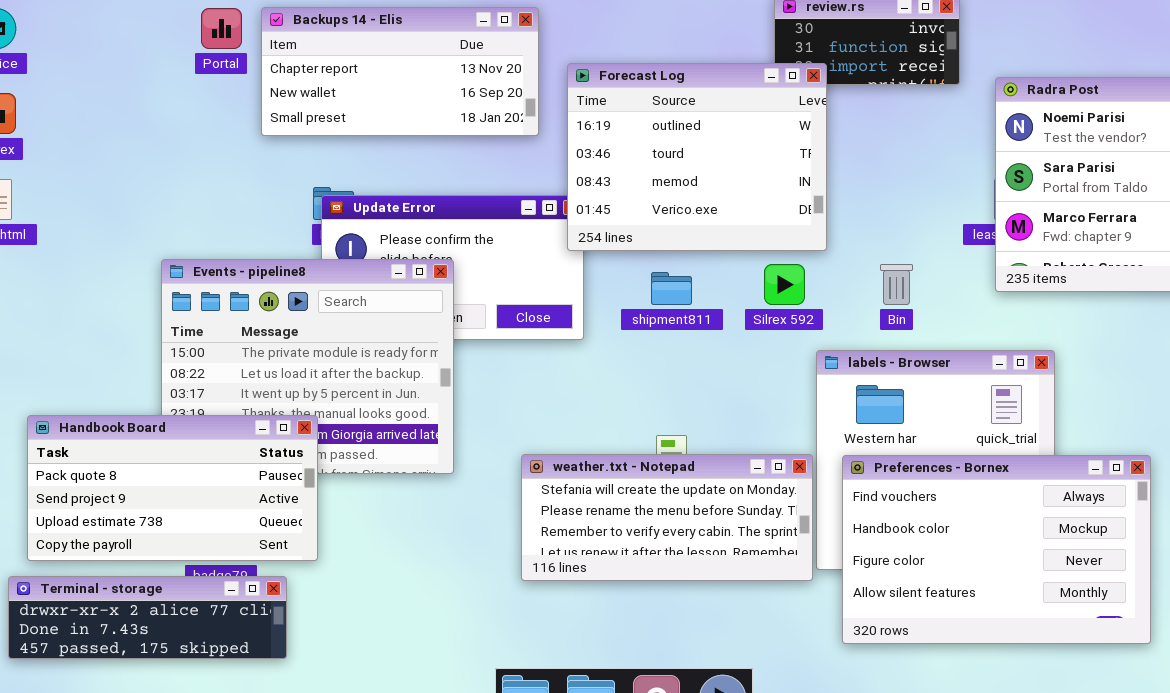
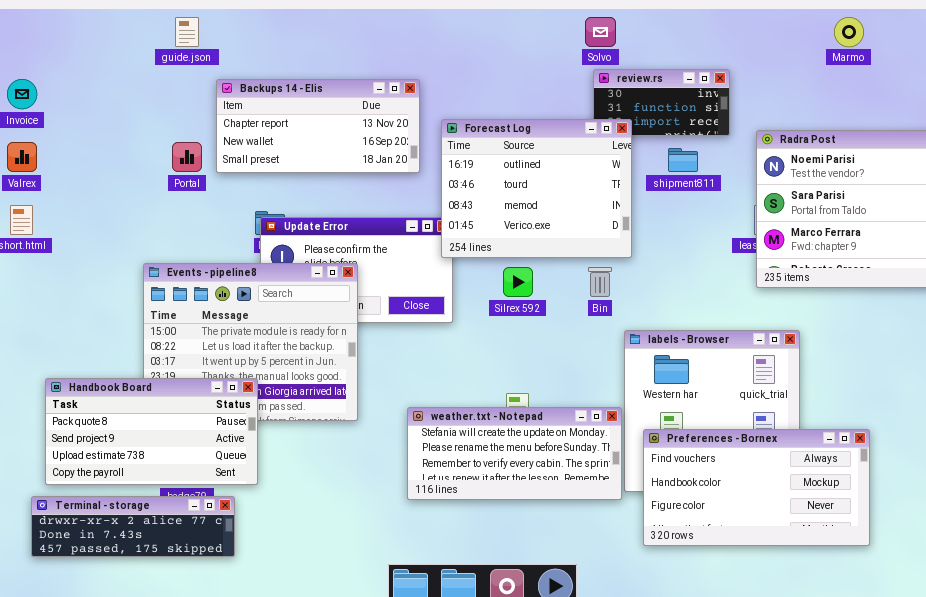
Portal: [201,8,242,49] -> [172,142,202,172], moved
Silrex 592: [764,264,805,305] -> [503,267,533,297], moved
Bin: [880,264,913,305] -> [588,267,612,297], moved
shipment811: [651,272,692,305] -> [668,148,698,172], moved
Preferences - Bornex: [842,455,1151,644] -> [643,429,870,546], resized

